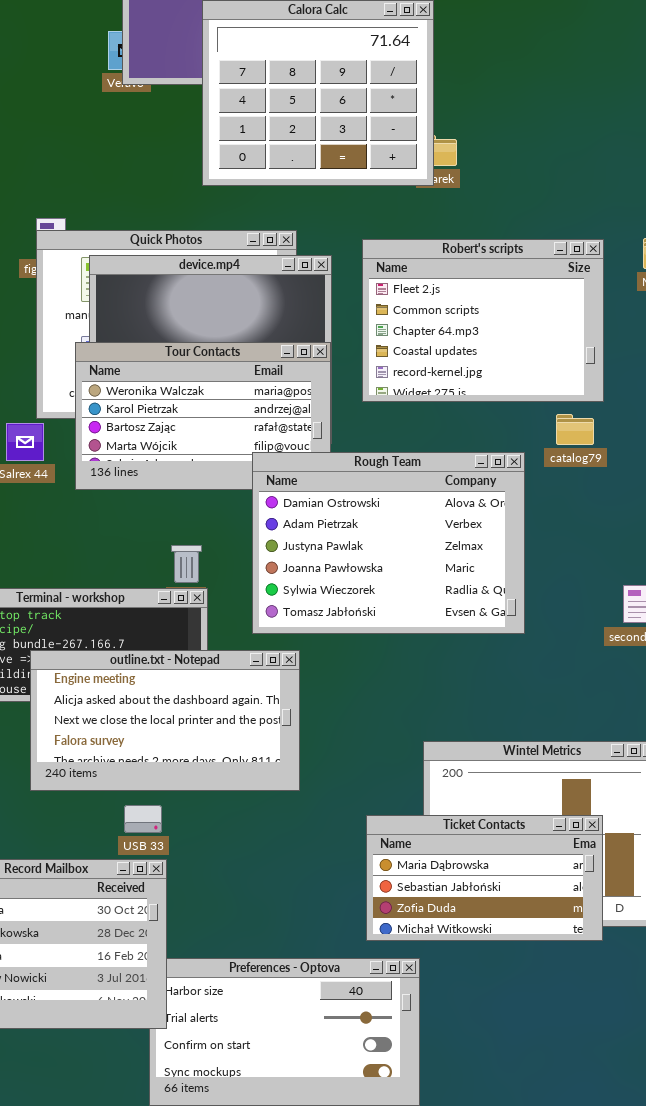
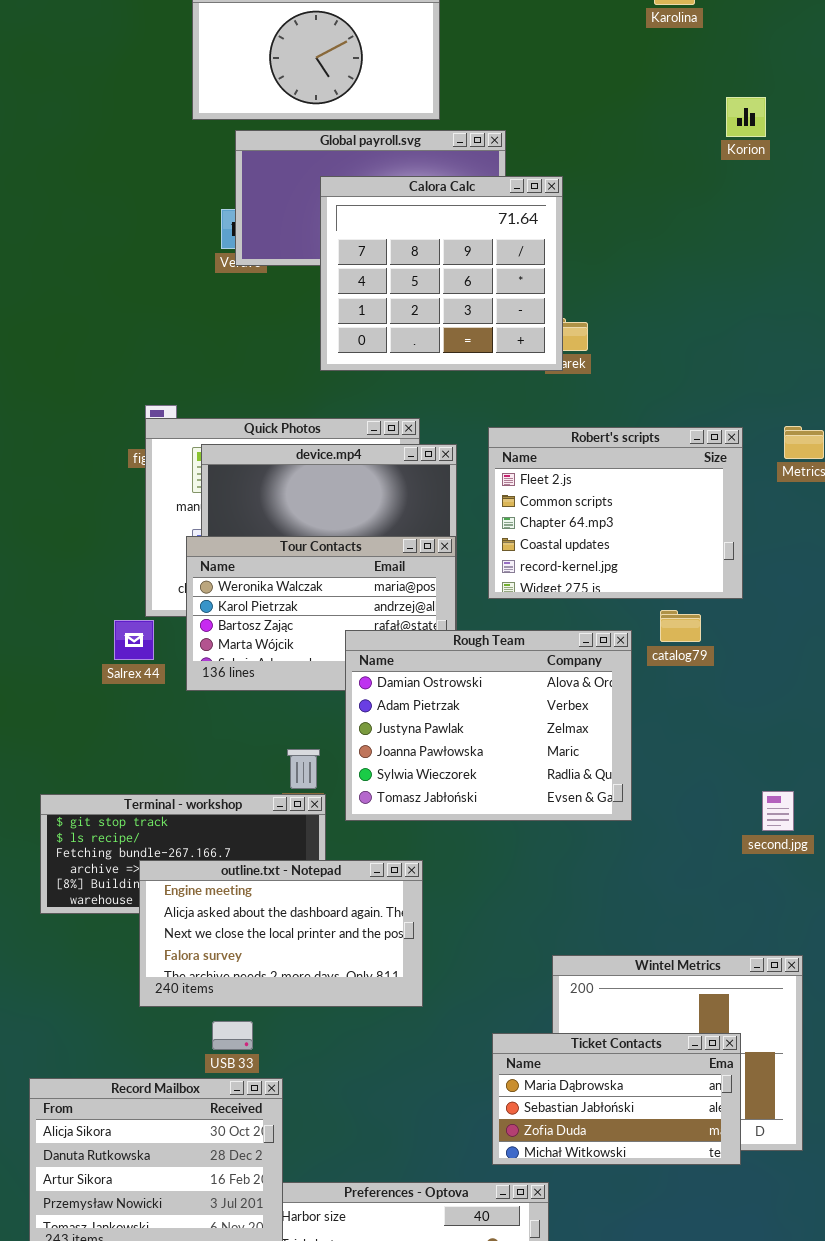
catalog79: [556,414,594,445] -> [660,610,701,642], moved
Rough Team: [252,452,525,634] -> [345,630,632,821], moved
USB 33: [124,805,162,833] -> [212,1021,253,1050], moved

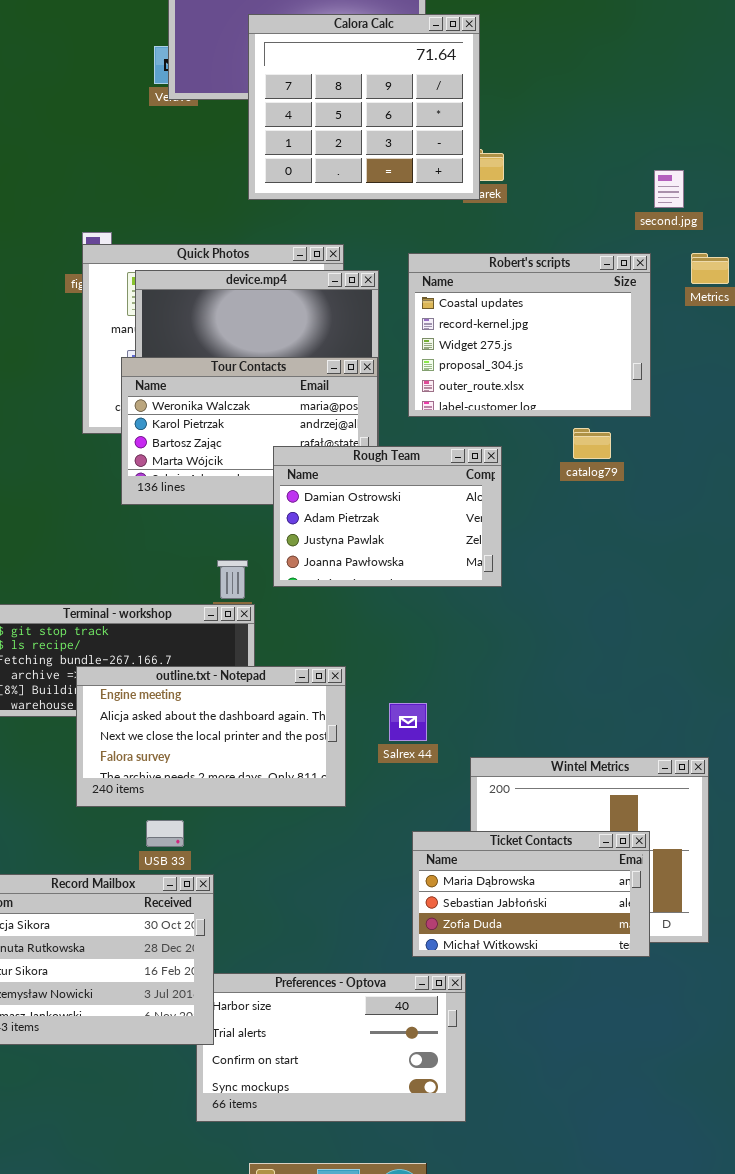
Robert's scripts: [488,427,743,599] -> [408,253,651,417], scrolled down 3 rows
Salrex 44: [114,620,154,660] -> [389,703,427,741], moved
Rough Team: [345,630,632,821] -> [273,446,502,587], resized
second.jpg: [762,791,794,831] -> [654,170,684,208], moved

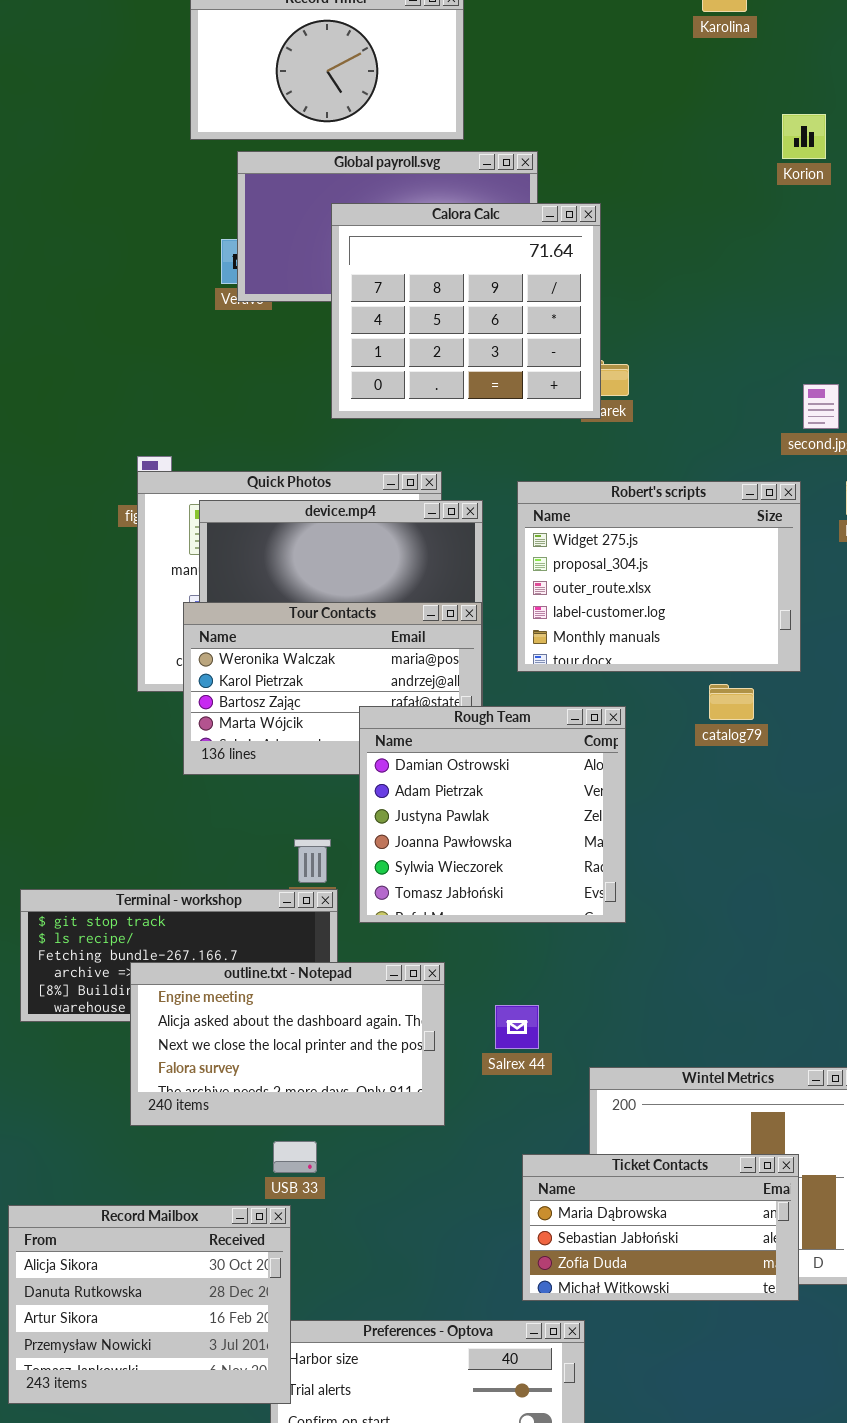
Robert's scripts: [408,253,651,417] -> [517,481,801,672], scrolled down 2 rows
Rough Team: [273,446,502,587] -> [359,706,626,923], resized
USB 33: [146,820,184,847] -> [273,1141,317,1173], moved

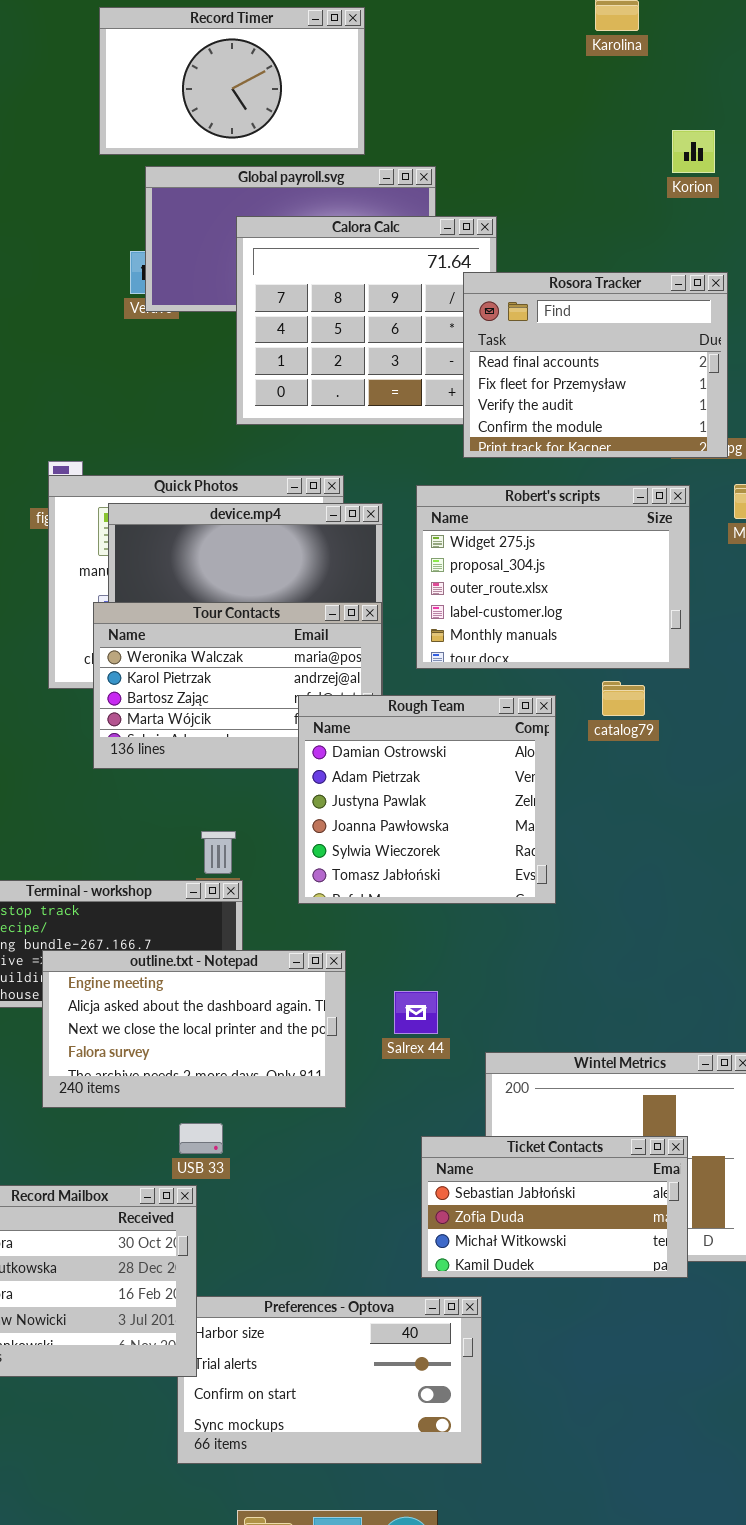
Rosora Tracker: none -> [463,272,728,458], opened
Rough Team: [359,706,626,923] -> [298,695,556,904], moved
Ticket Contacts: [522,1154,799,1301] -> [421,1136,688,1278], scrolled down 1 row

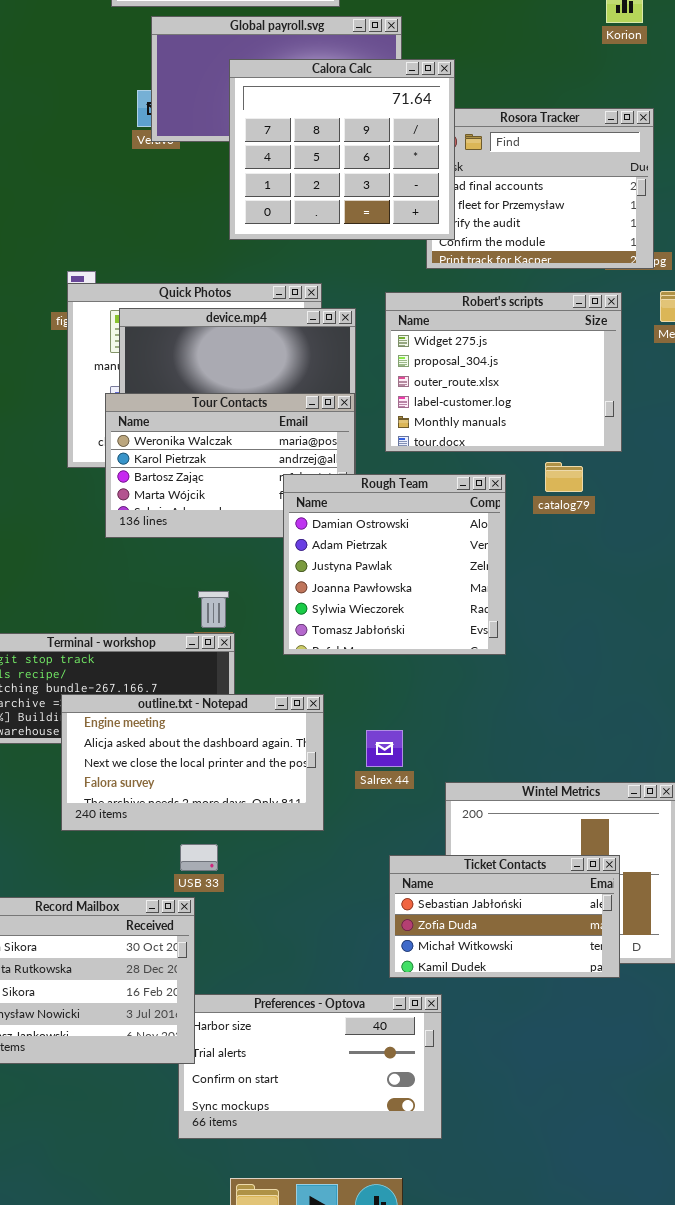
Calora Calc: [236,216,497,425] -> [229,59,455,240], raised

